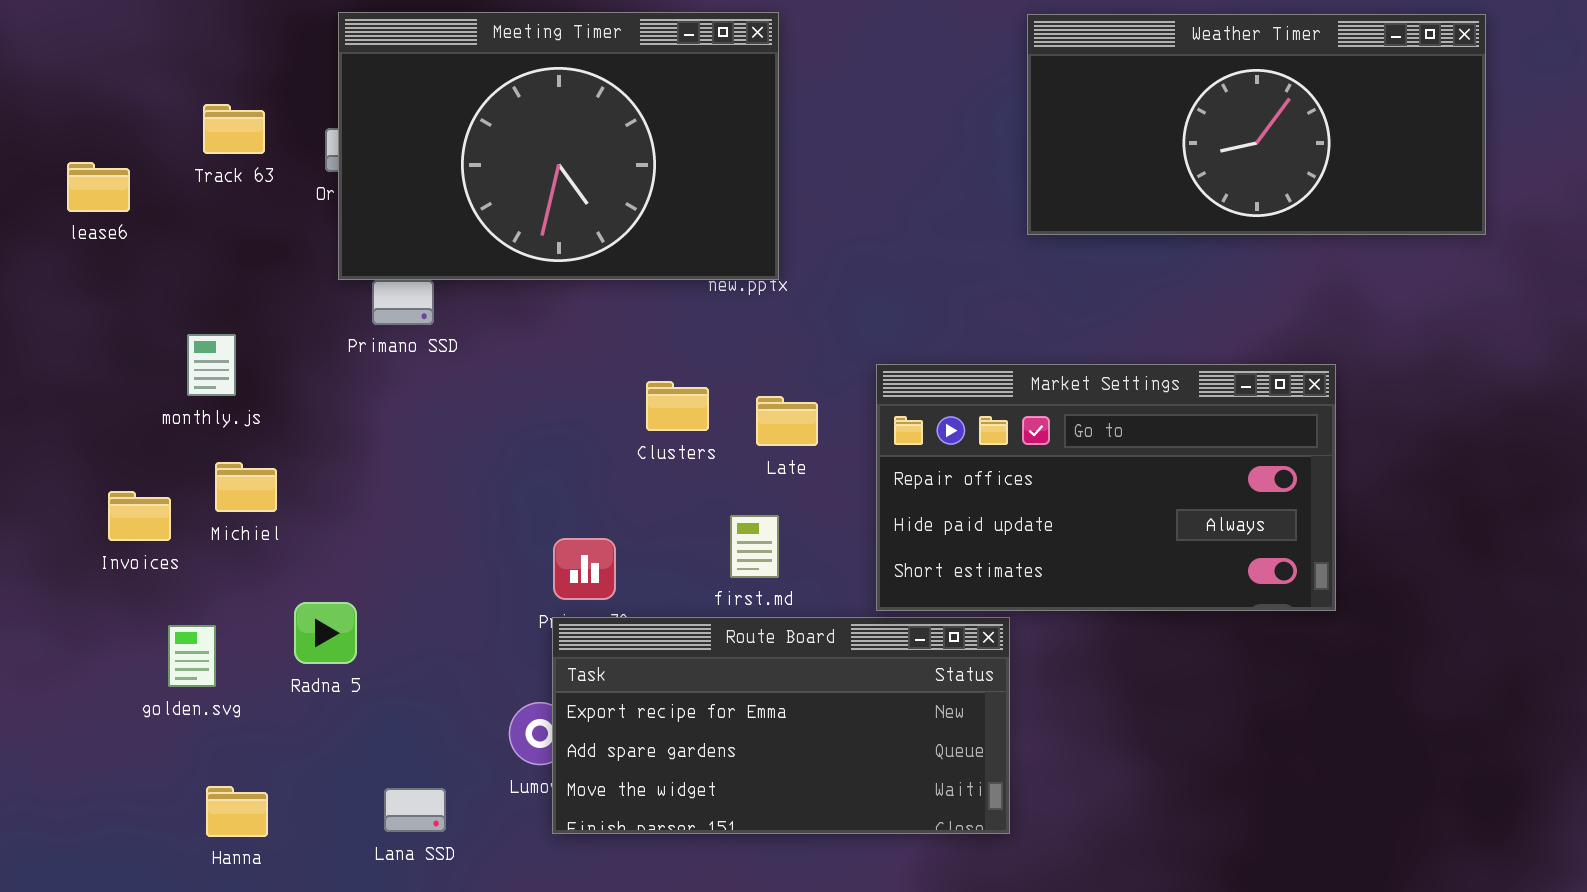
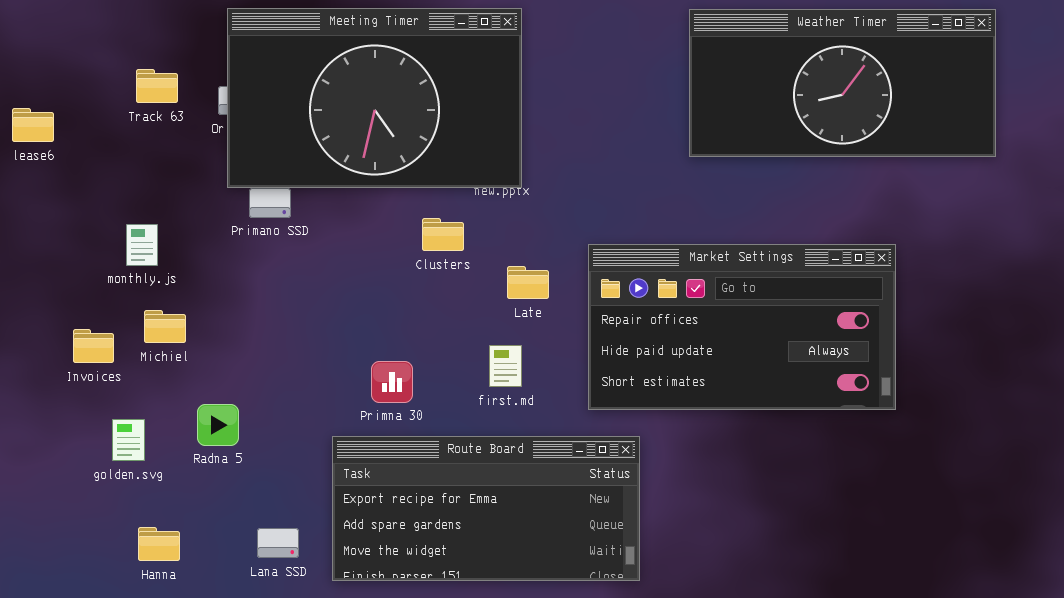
lease6: [67,162,130,212] -> [12,108,54,142], moved
Clusters: [646,381,709,431] -> [422,218,464,251], moved
Route Board: [552,617,1010,834] -> [332,436,640,581], moved

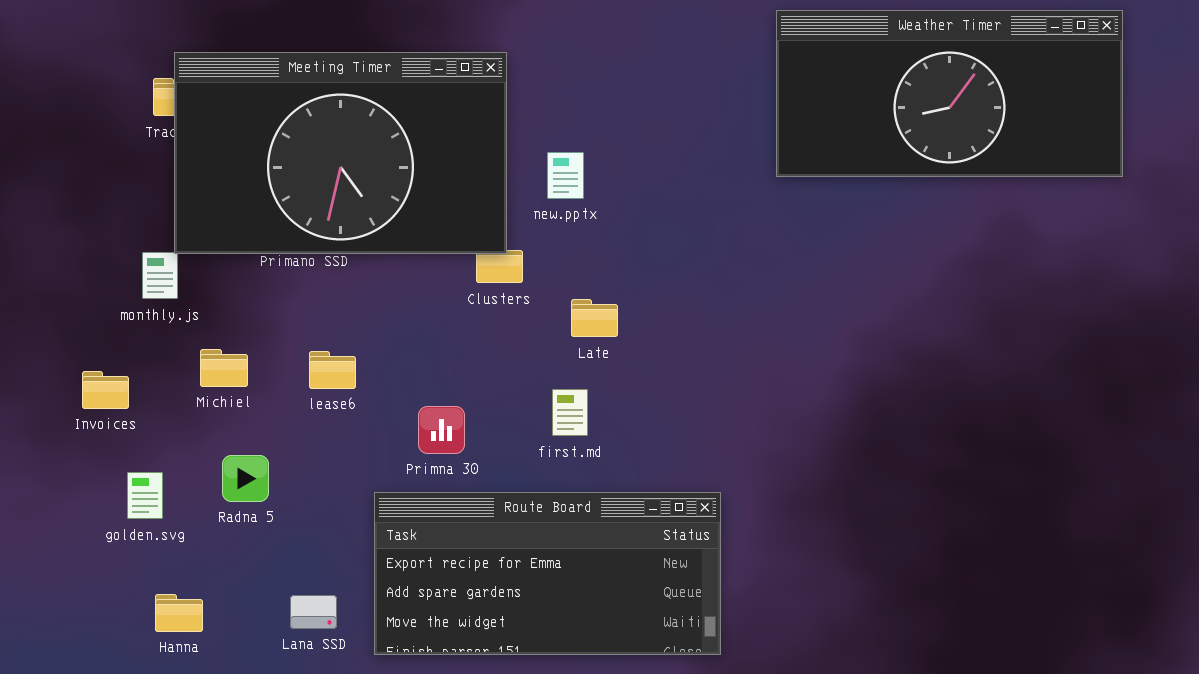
Meeting Timer: [227,8,522,188] -> [174,52,507,254], moved
lease6: [12,108,54,142] -> [309,351,356,389], moved
Market Settings: [588,244,896,410] -> none, closed
Michiel: [144,310,186,343] -> [200,349,248,387], moved

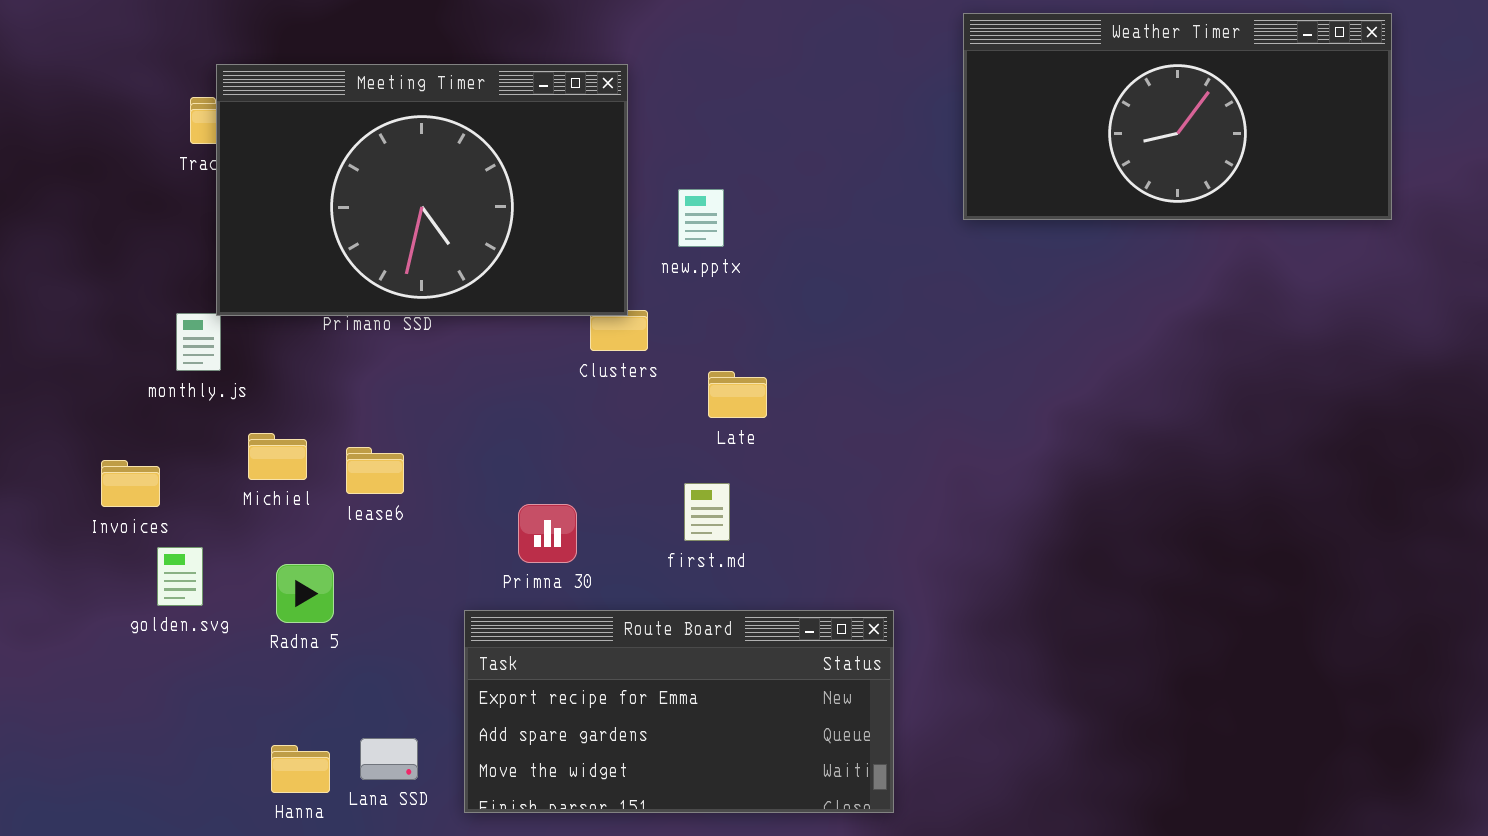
lease6: [309,351,356,389] -> [346,447,404,494], moved
golden.svg: [127,472,163,519] -> [157,547,203,606], moved
Hanna: [155,594,203,632] -> [271,745,330,793], moved

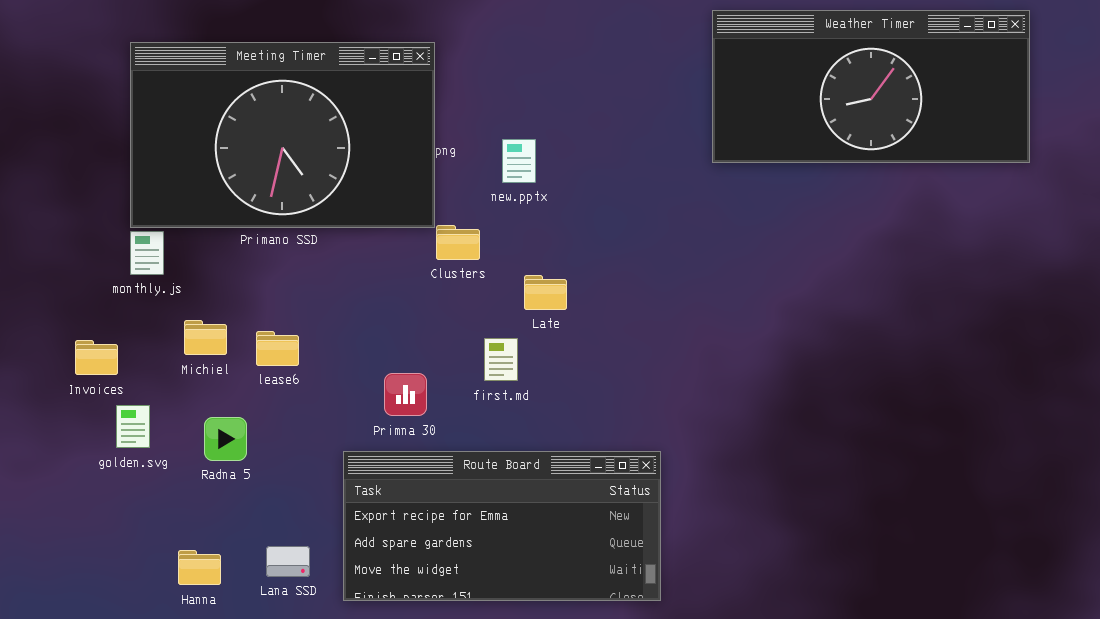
Meeting Timer: [216,64,628,316] -> [130,42,435,228], moved
first.md: [684,483,730,541] -> [484,338,518,381], moved
Hanna: [271,745,330,793] -> [178,550,221,585], moved

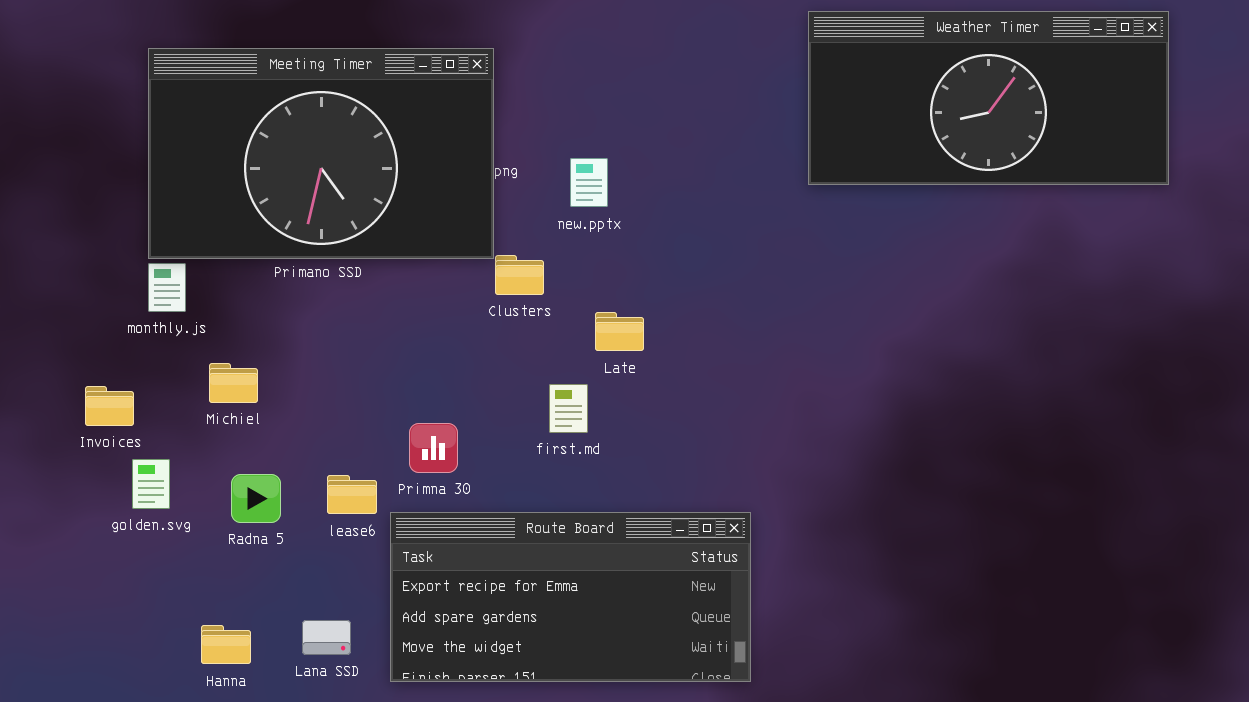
lease6: [256,331,299,366] -> [327,475,377,514], moved
Primna 30: [384,373,427,416] -> [409,423,458,473], moved

